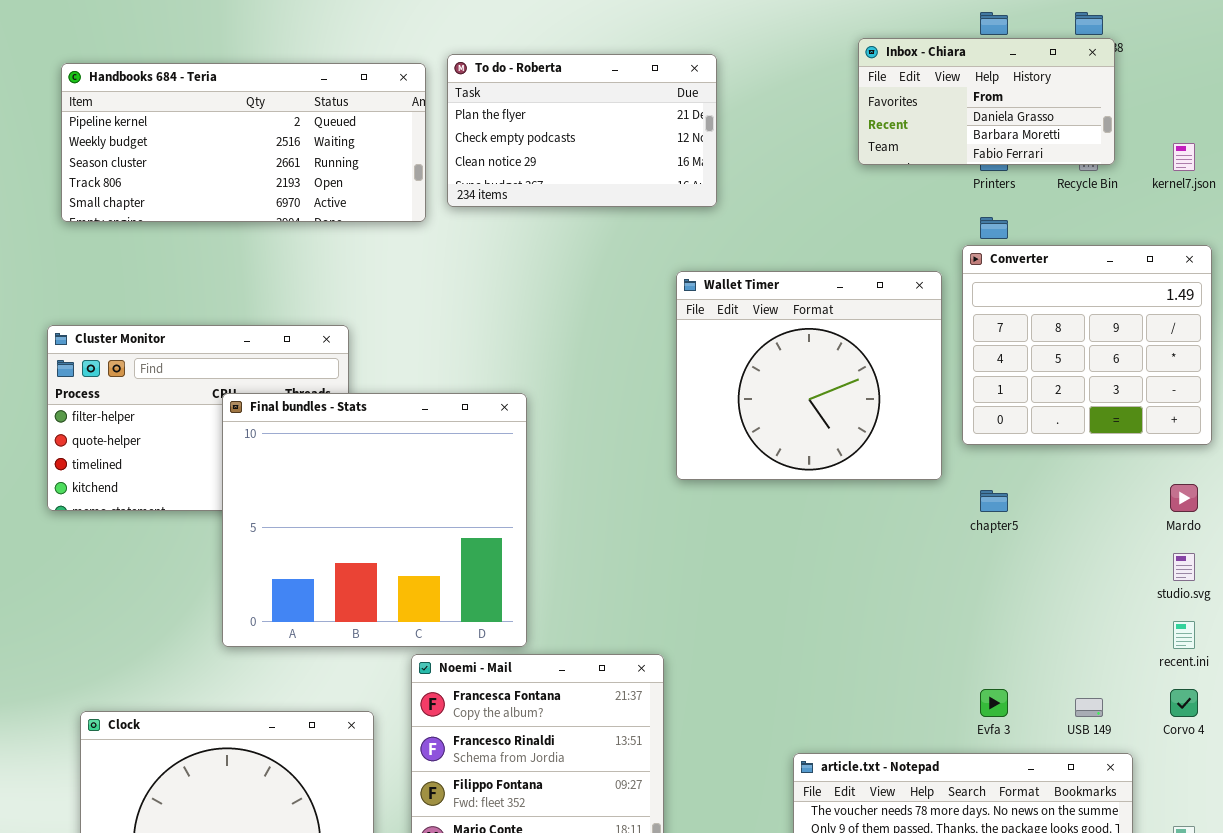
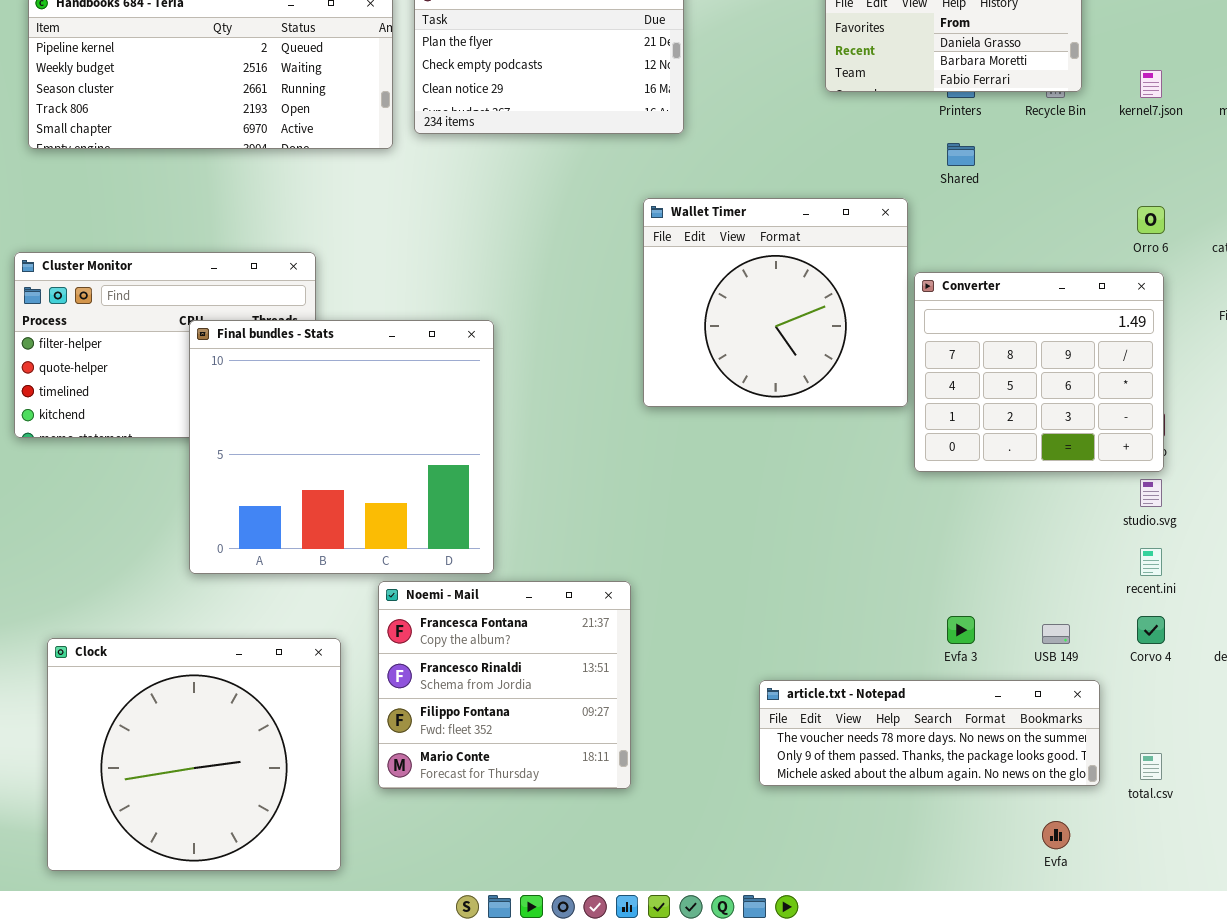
Converter: [962,245,1212,445] -> [914,272,1164,472], moved

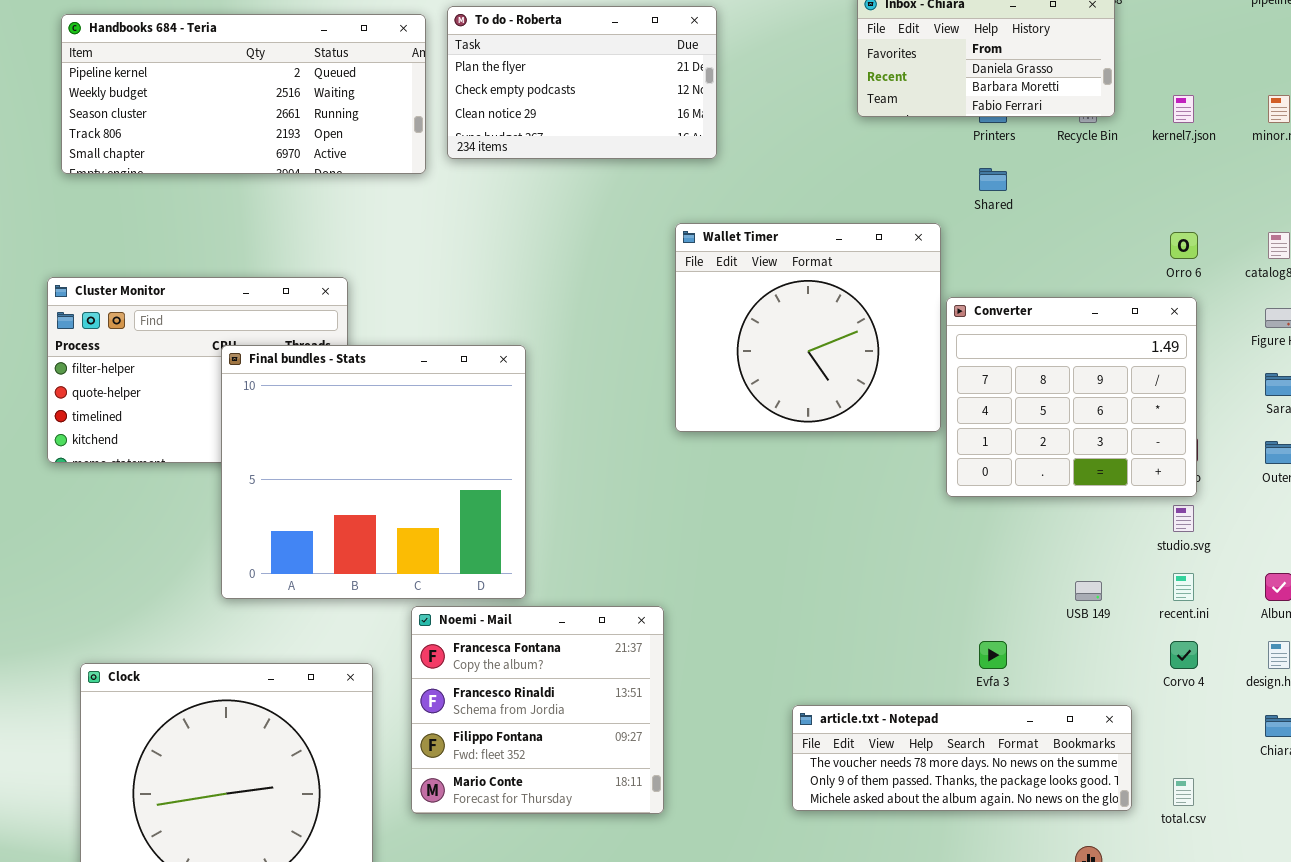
USB 149: [1042,624,1070,644] -> [1075,581,1102,601], moved

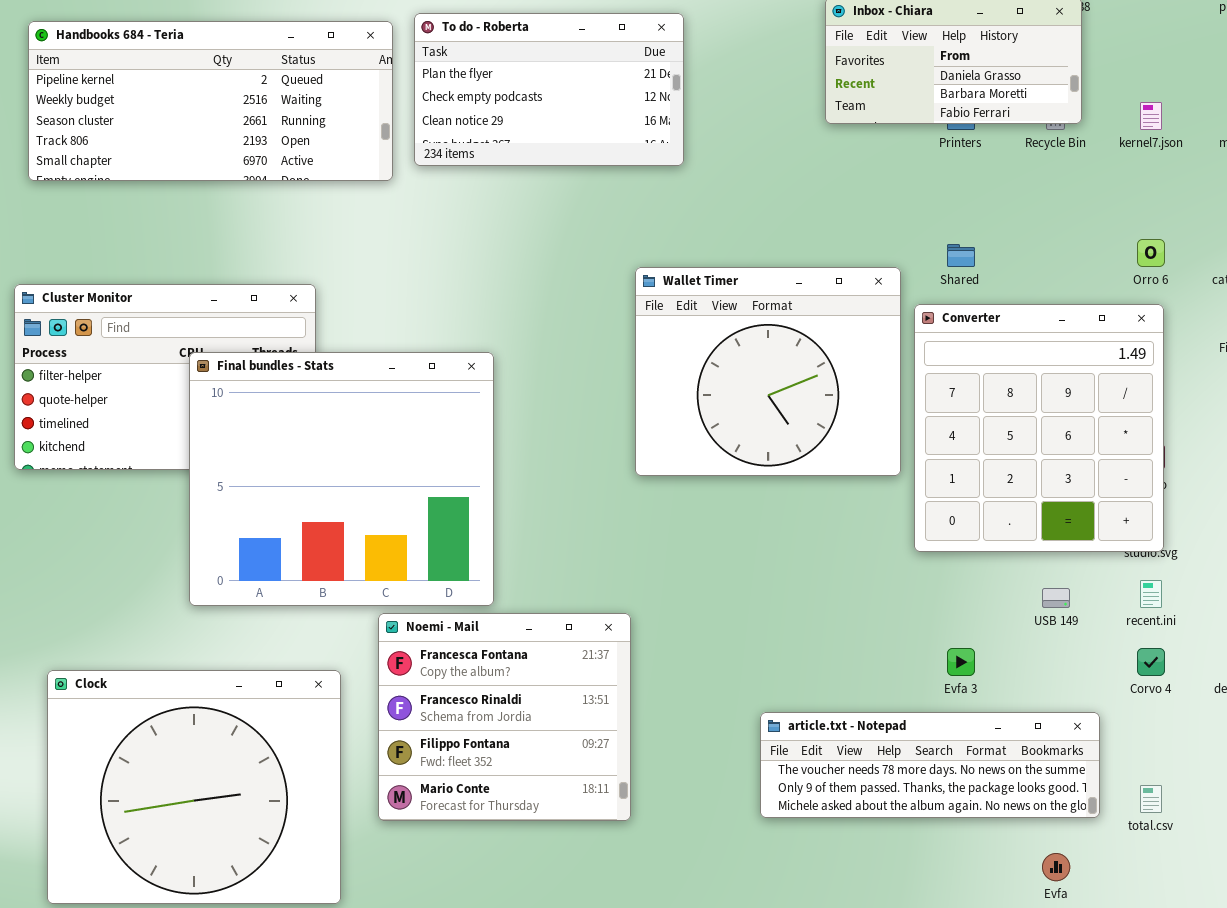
Shared: [979,168,1007,191] -> [947,244,975,267], moved
Wallet Timer: [675,223,941,432] -> [635,267,901,476], moved
Converter: [946,297,1197,497] -> [914,304,1164,552], resized

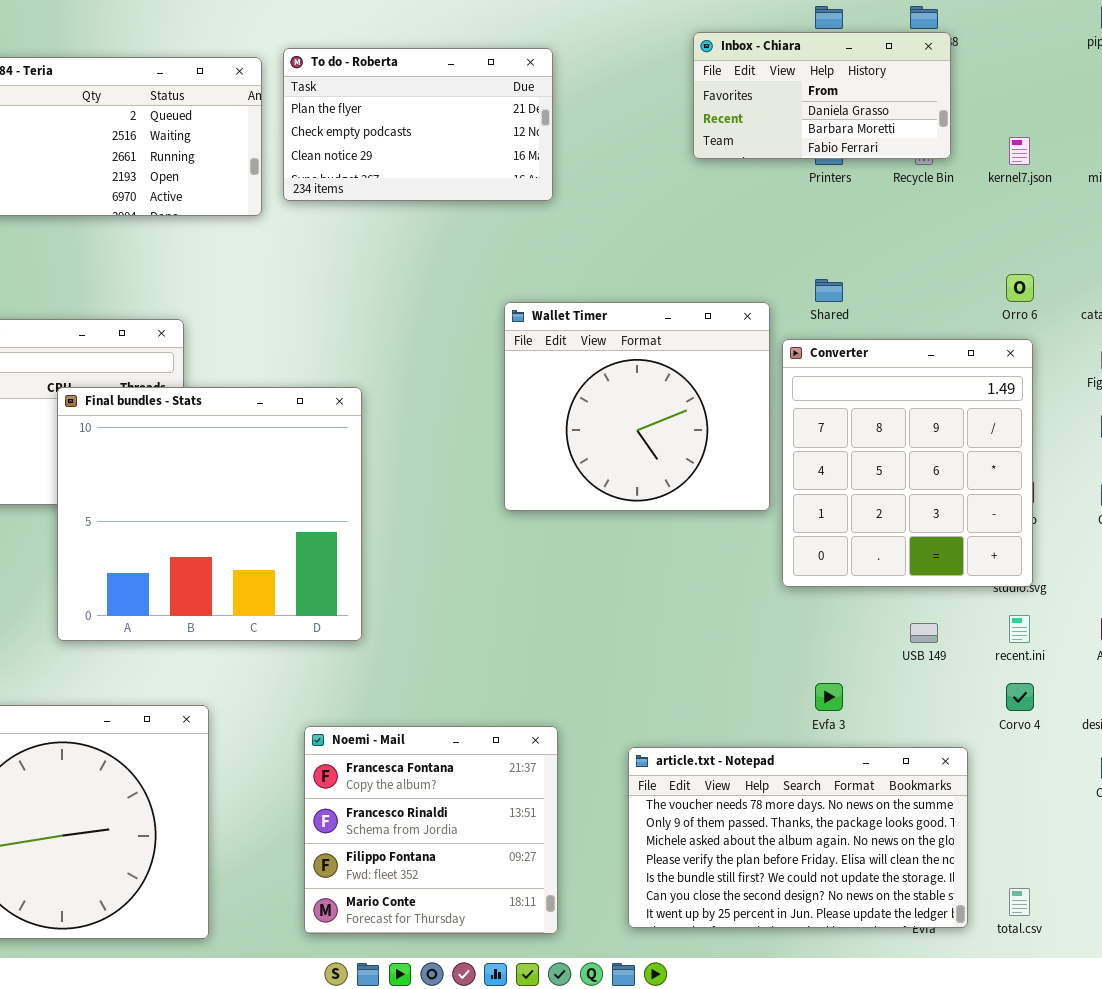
Noemi - Mail: [378,613,631,821] -> [304,726,558,934], moved
article.txt - Notepad: [760,712,1100,818] -> [628,747,968,928], resized
total.csv: [1140,785,1162,813] -> [1009,888,1030,916], moved

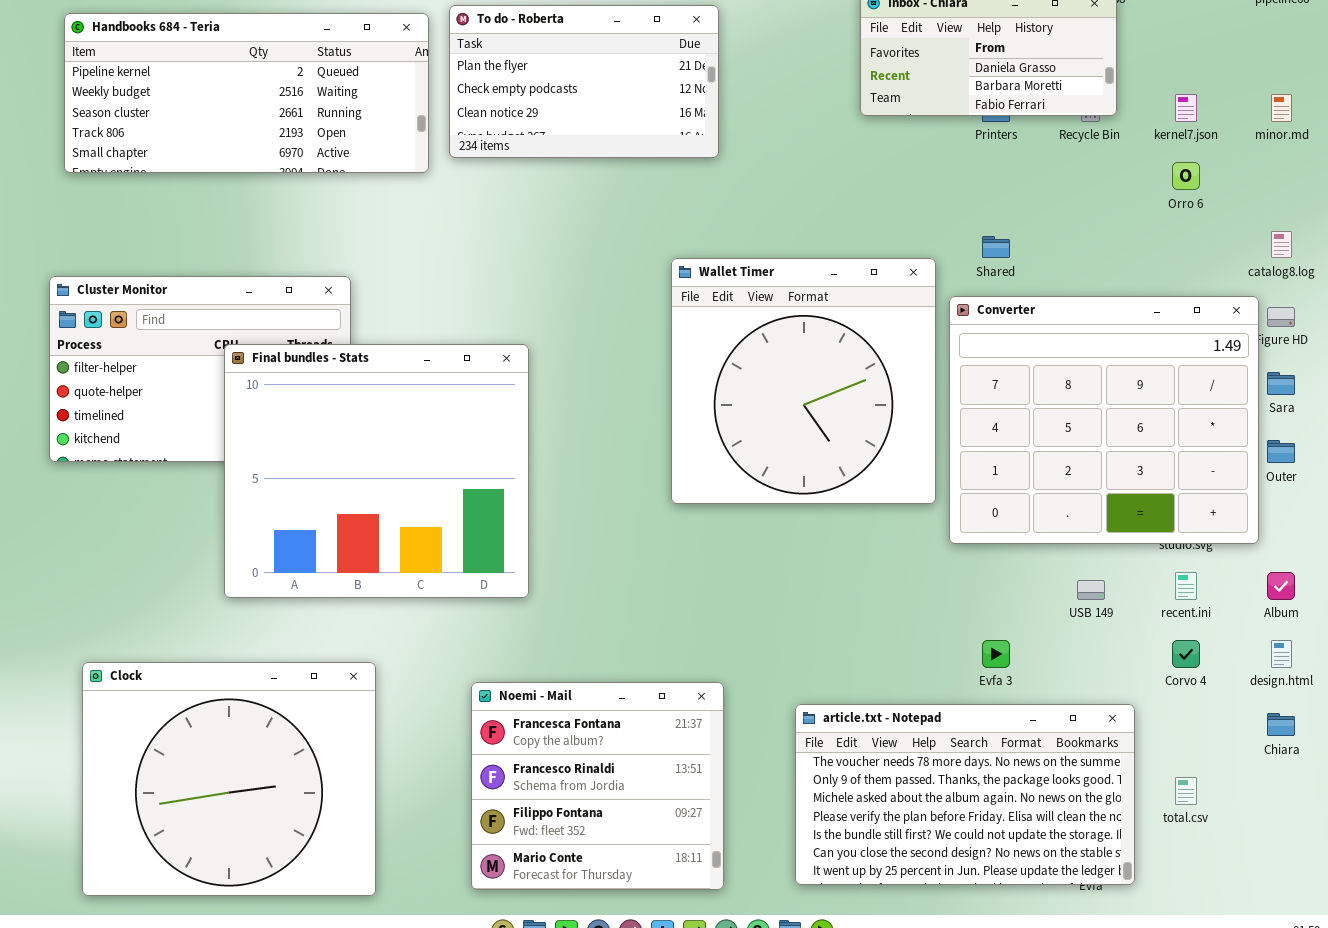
Orro 6: [1006,274,1034,302] -> [1172,162,1200,190], moved
Wallet Timer: [504,302,770,511] -> [671,258,936,504], resized
Converter: [782,339,1033,587] -> [949,296,1259,544], resized
total.csv: [1009,888,1030,916] -> [1175,777,1197,805], moved

